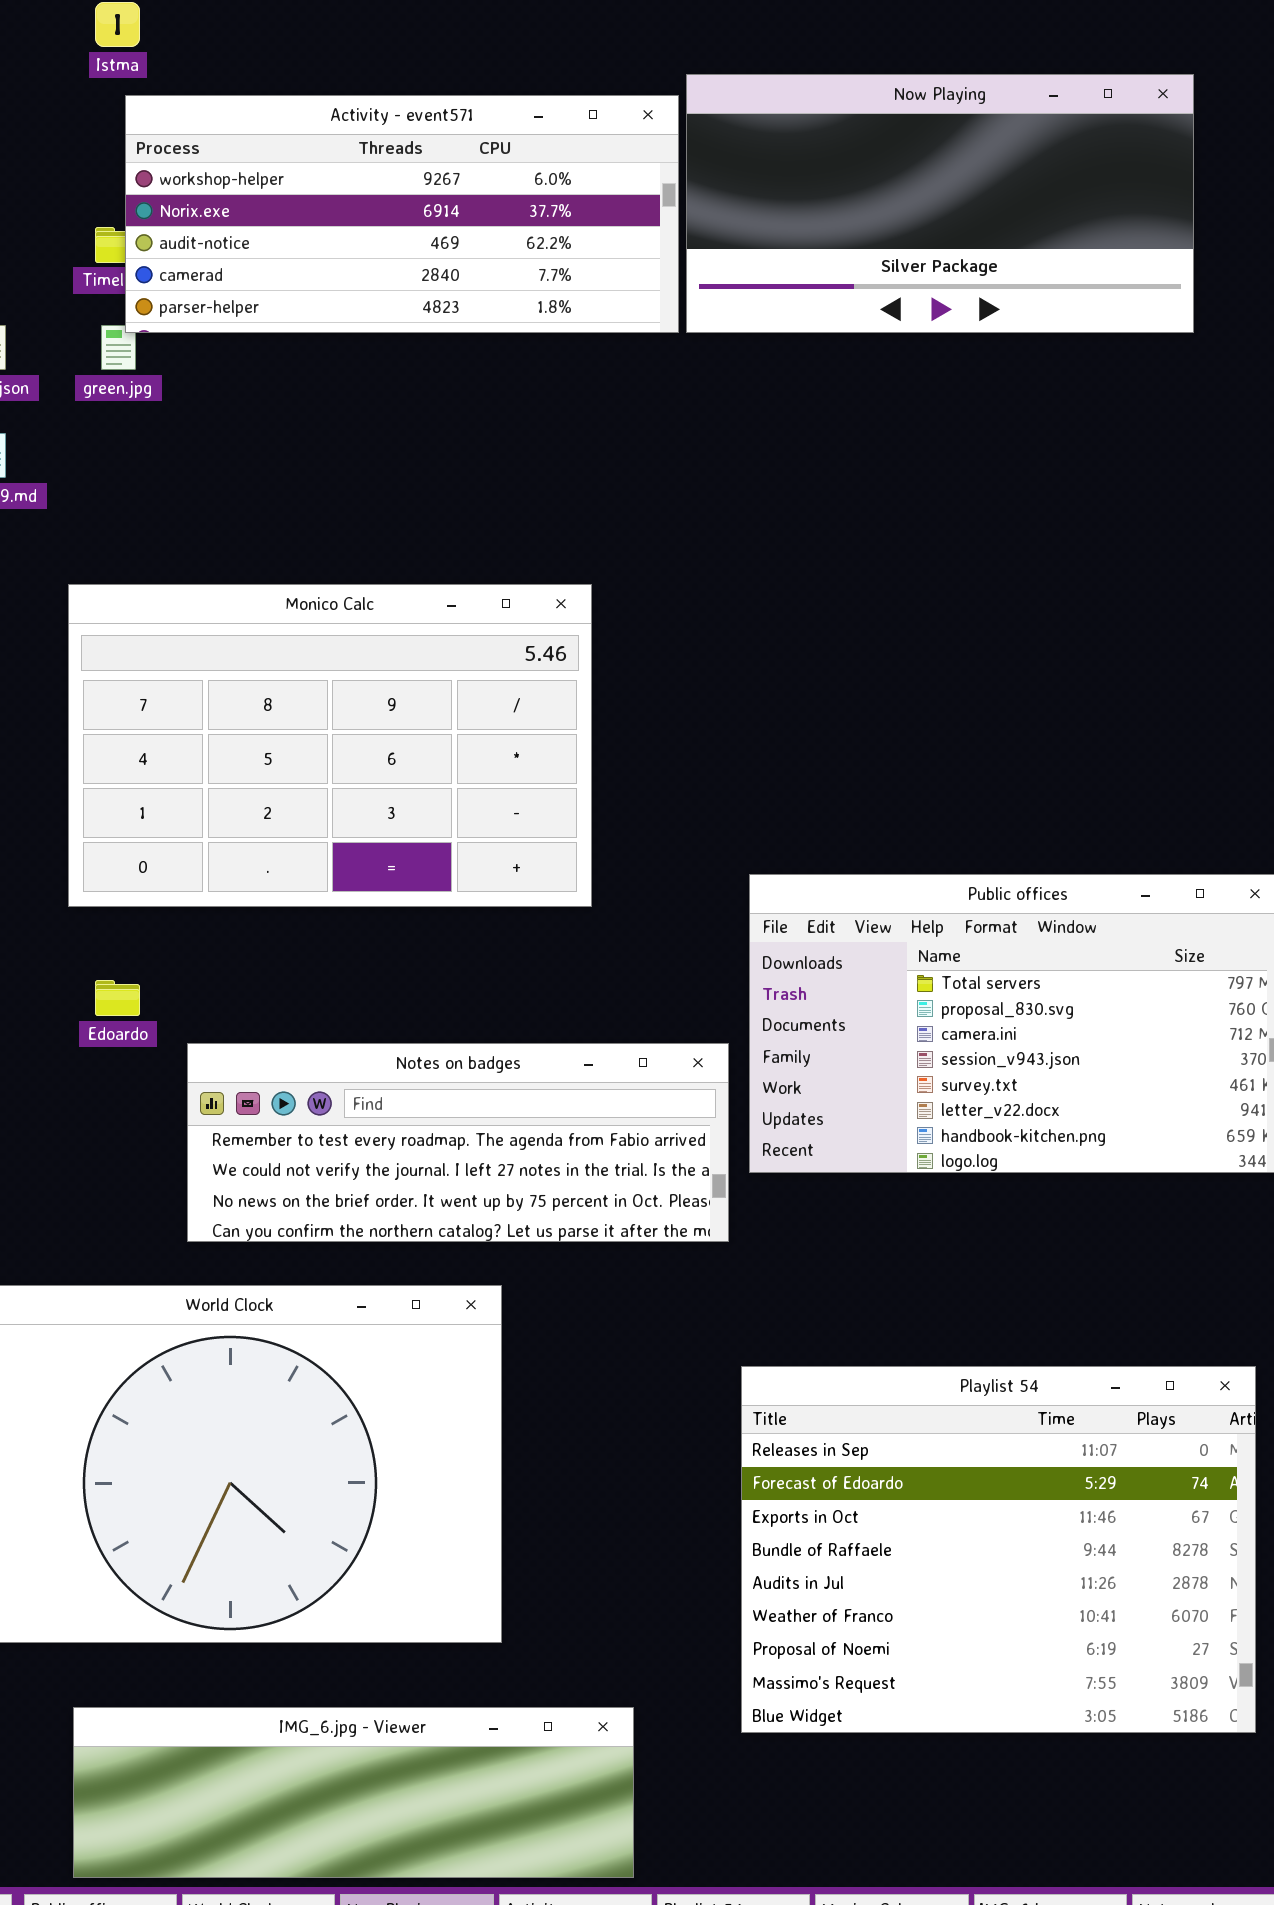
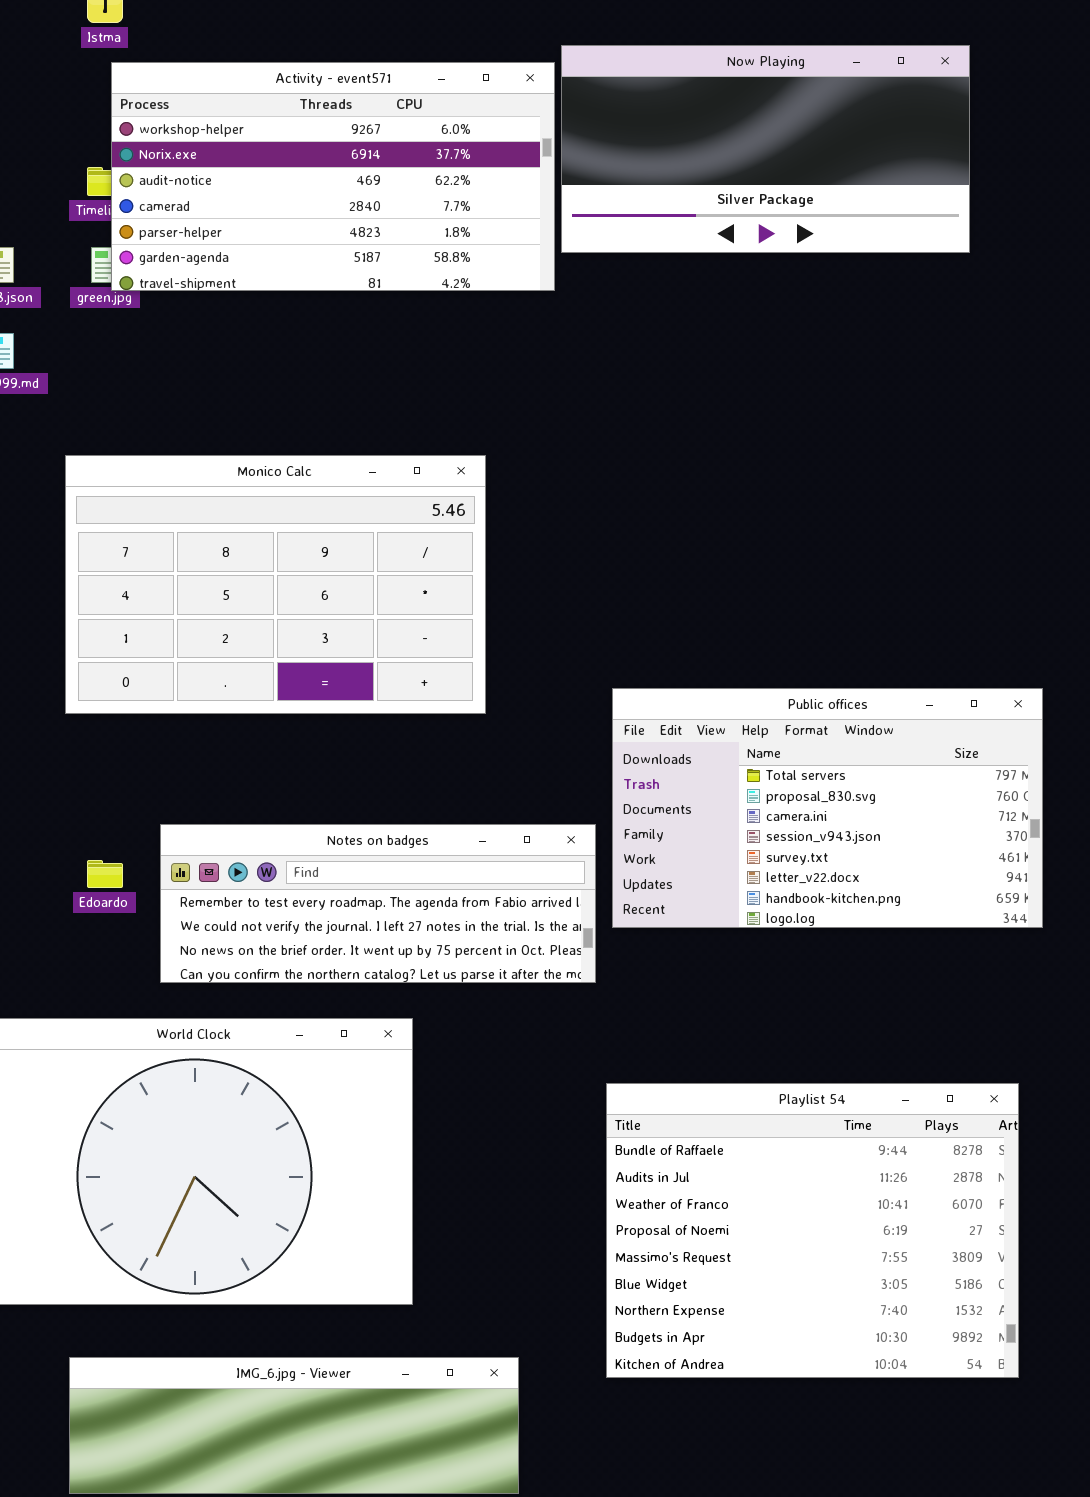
Activity - event571: [125,95,679,333] -> [111,62,555,291], resized
Edoardo: [95,980,140,1016] -> [87,860,123,888], moved
Playlist 54: [741,1366,1256,1733] -> [606,1083,1019,1378], scrolled down 3 rows

